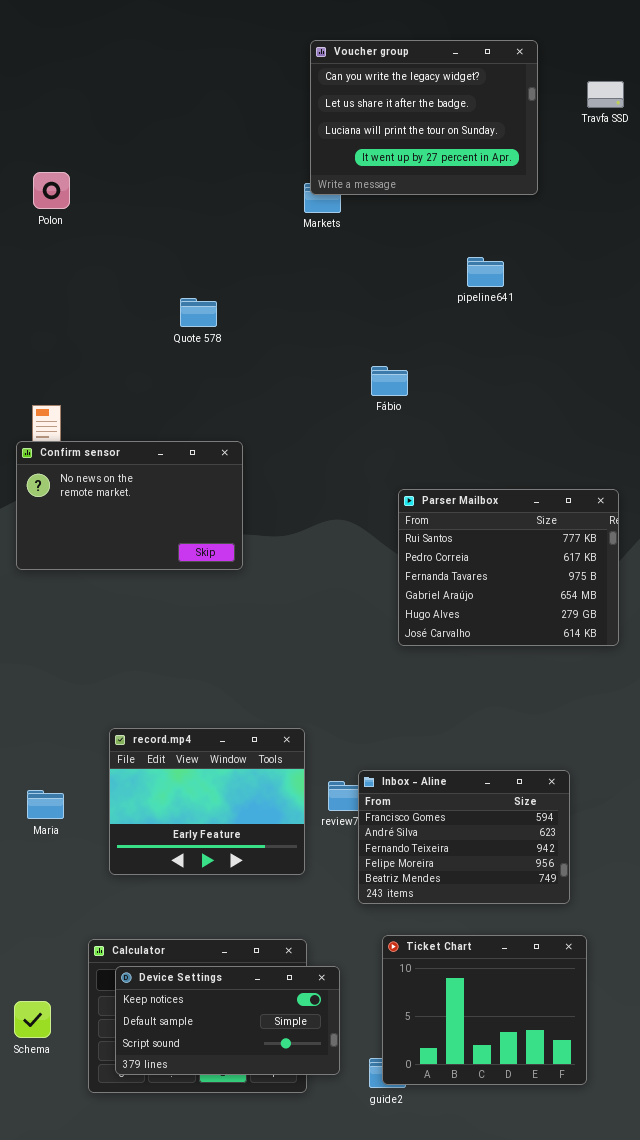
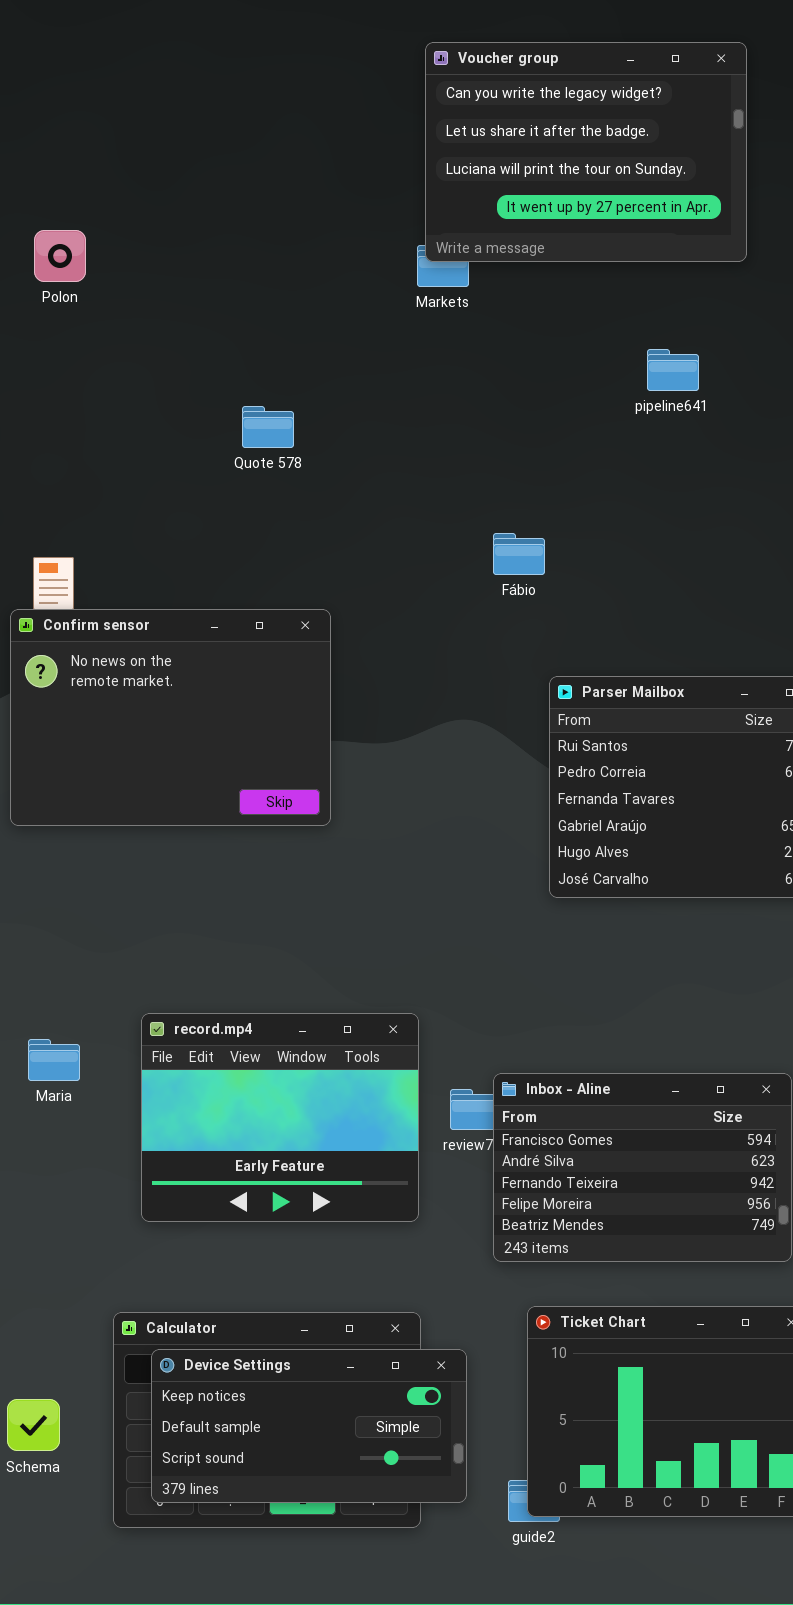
Fábio: [371,366,408,396] -> [493,533,545,575], moved
Confirm sensor: [16,441,243,570] -> [10,609,331,826], resized
Maria: [27,790,64,819] -> [28,1039,80,1081], moved

